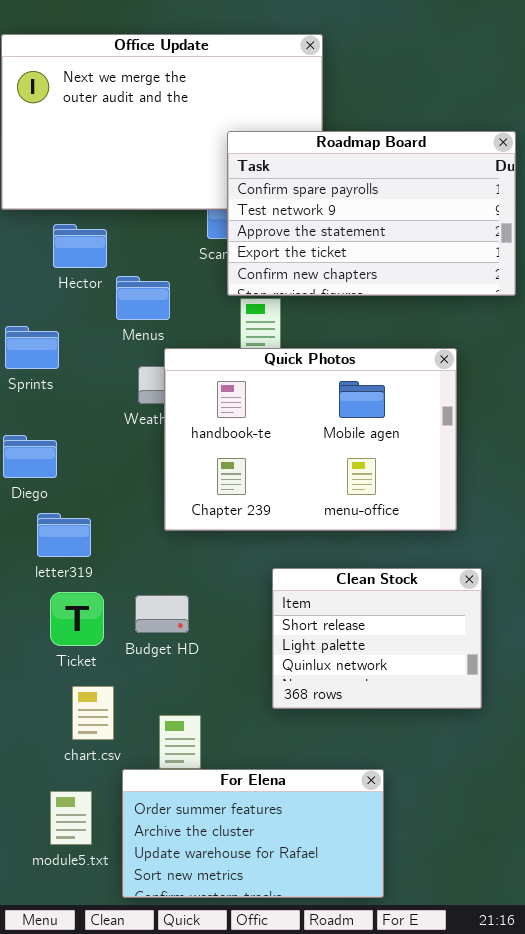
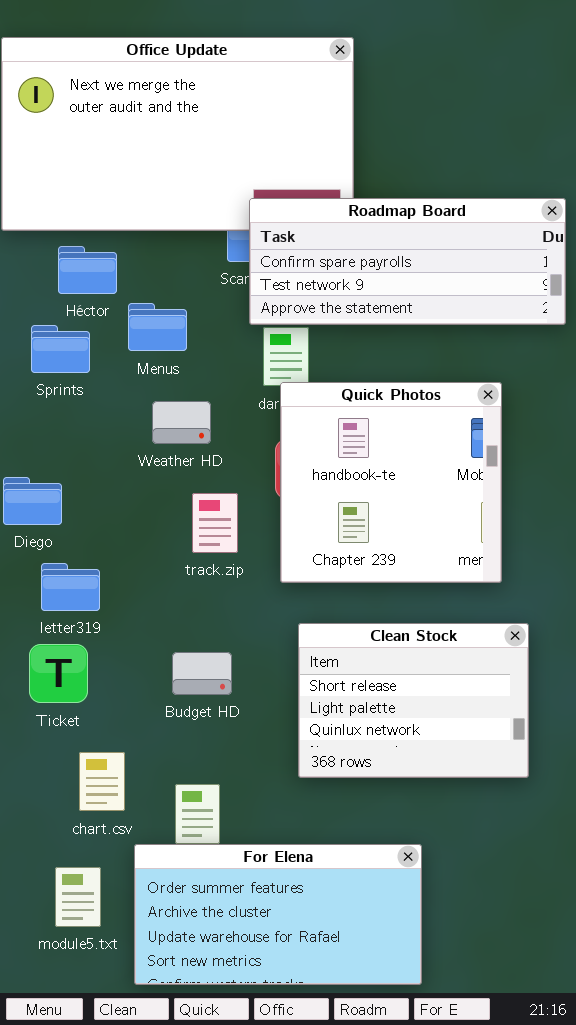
Roadmap Board: [227,131,516,296] -> [249,198,566,325], resized
Sprints: [5,326,59,369] -> [31,325,90,373], moved
Quick Photos: [164,348,457,531] -> [280,382,502,583], resized
Ticket: [50,592,104,646] -> [29,644,88,703], moved
Budget HD: [135,595,189,633] -> [172,652,232,695], moved

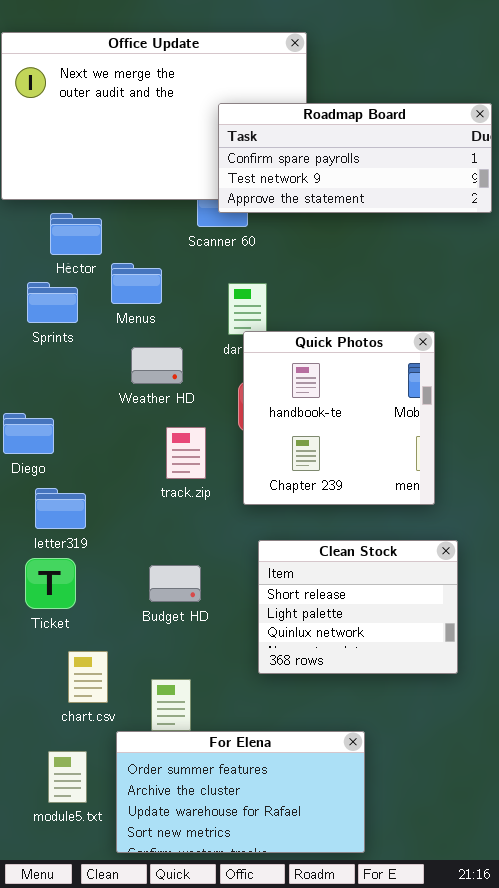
Roadmap Board: [249,198,566,325] -> [218,103,492,213], moved

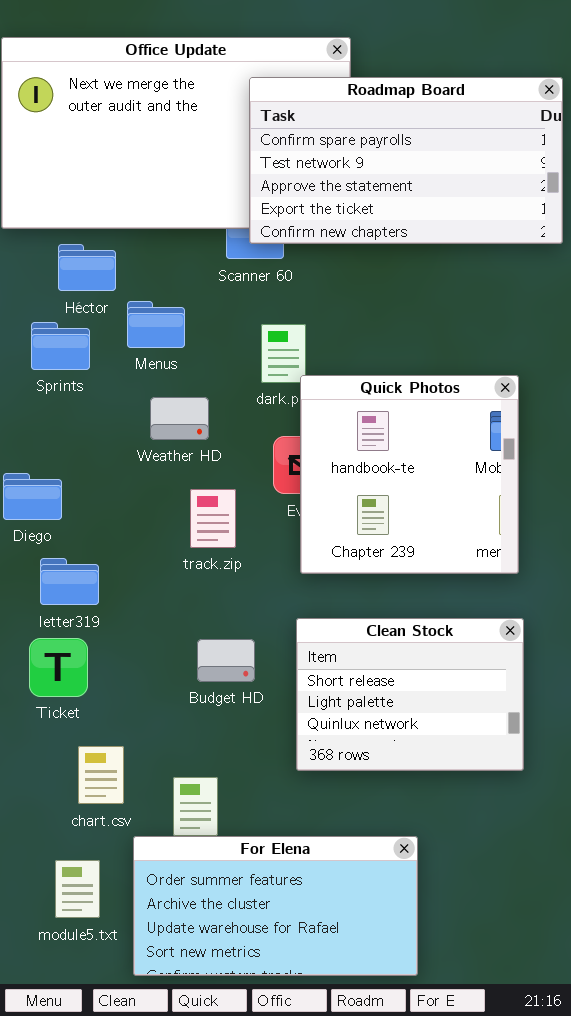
Roadmap Board: [218,103,492,213] -> [249,77,563,244], resized
Quick Photos: [243,331,435,505] -> [300,375,519,574], moved
Budget HD: [149,565,201,602] -> [197,639,255,682], moved

